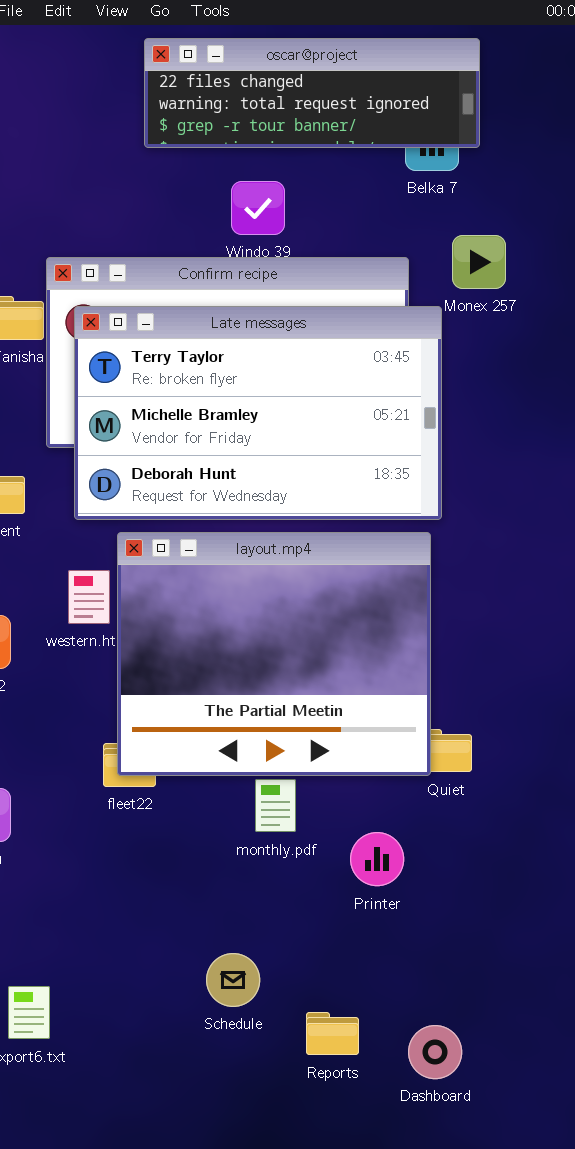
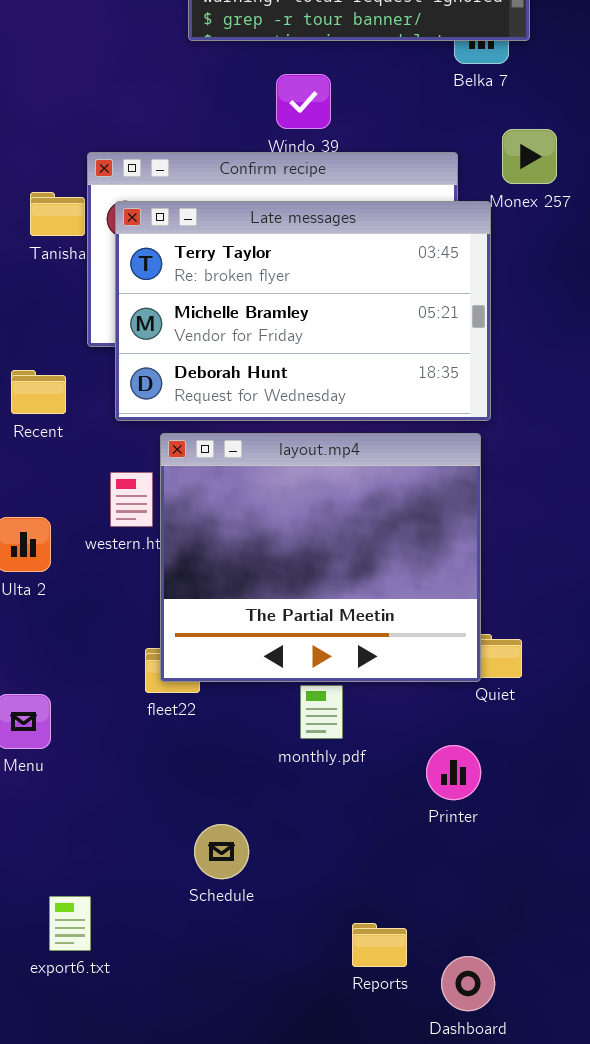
Printer: [350,832,404,886] -> [426,745,481,800], moved
Schedule: [206,953,260,1007] -> [194,824,249,879], moved
Dashboard: [408,1025,462,1079] -> [441,956,495,1011], moved

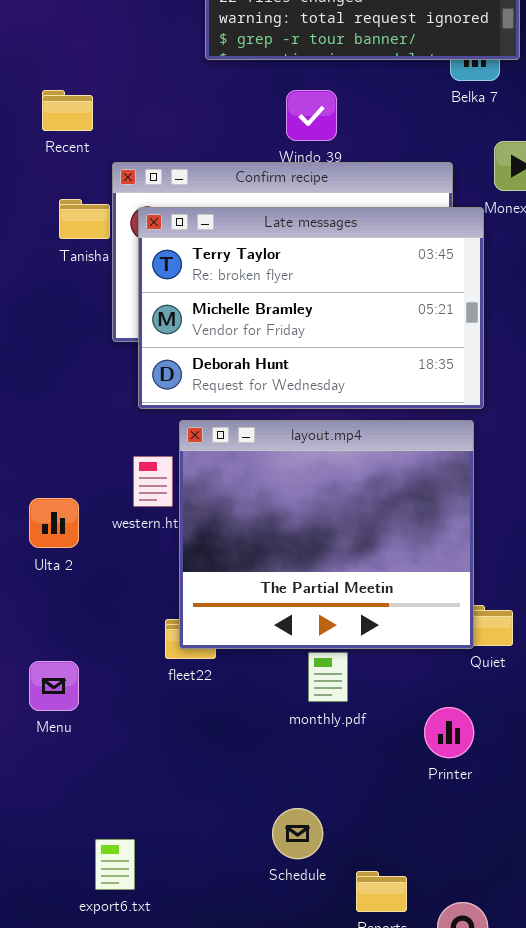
Recent: [11,370,66,414] -> [42,90,93,131], moved
Schedule: [194,824,249,879] -> [272,808,323,859], moved
export6.txt: [49,896,91,951] -> [95,839,135,890], moved

